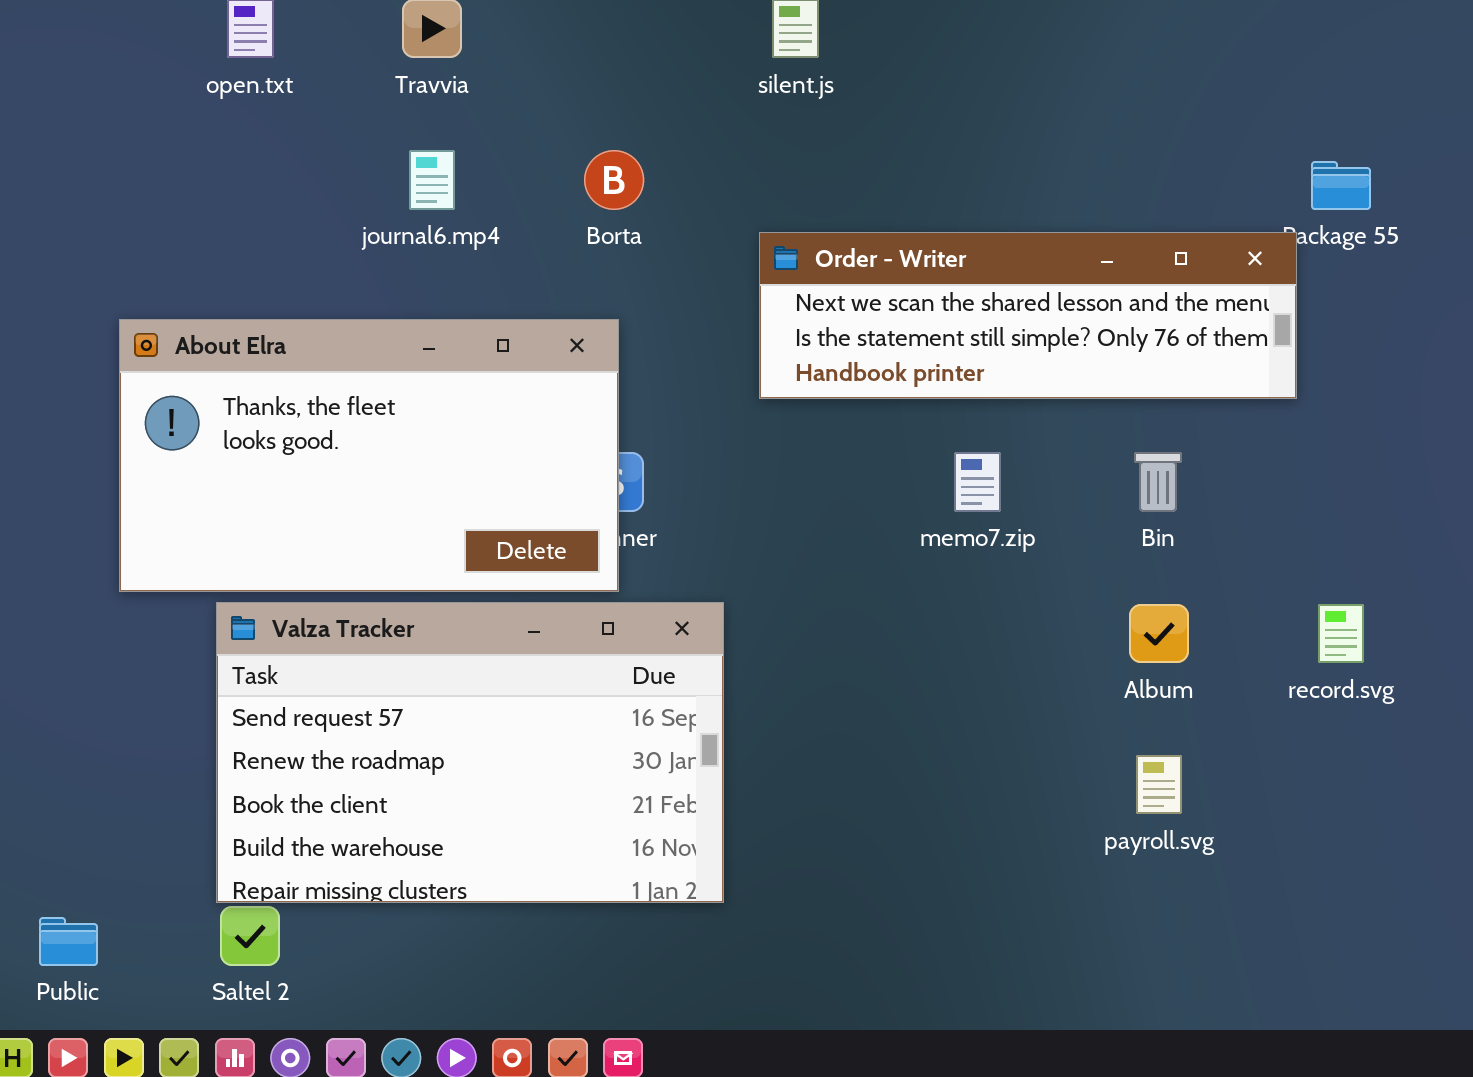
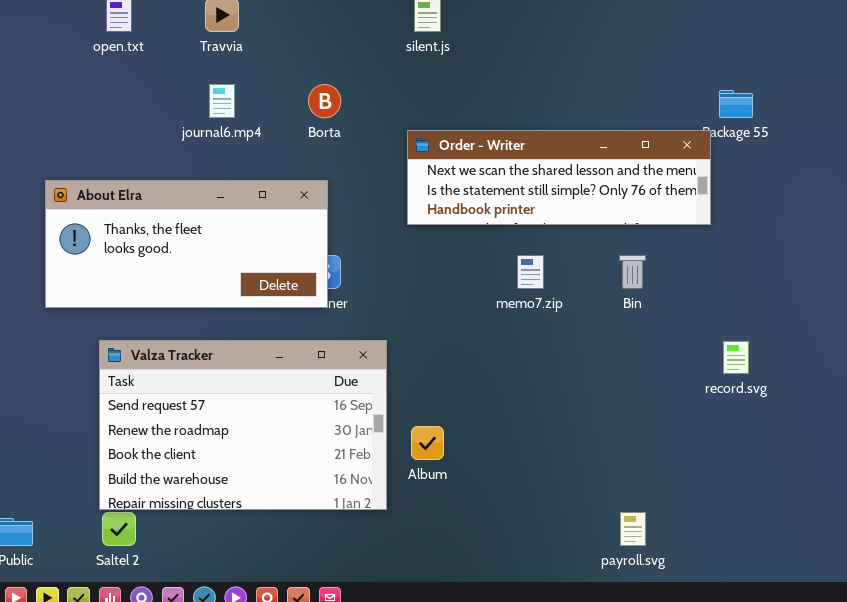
About Elra: [119,319,619,592] -> [45,180,328,308], resized
Album: [1129,604,1189,663] -> [411,426,444,460], moved
payroll.svg: [1136,755,1182,814] -> [620,512,646,546], moved

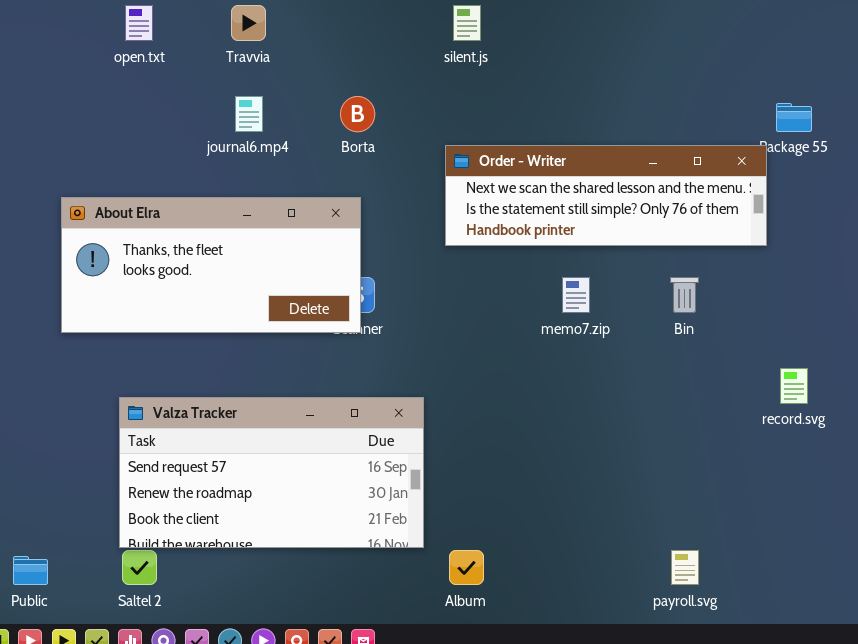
Valza Tracker: [99,340,387,510] -> [119,397,424,548], resized
Album: [411,426,444,460] -> [449,550,484,585], moved

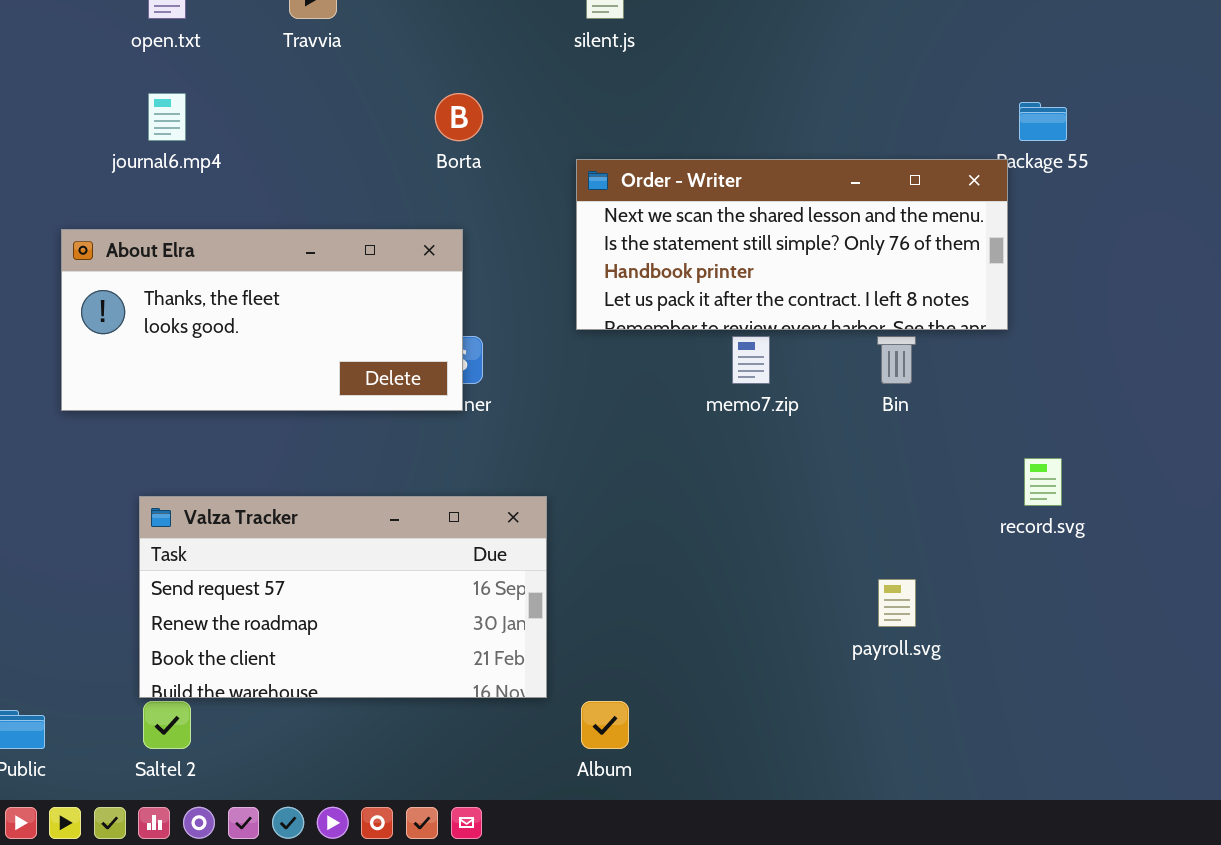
journal6.mp4: [235,96,263,132] -> [148,93,186,141], moved
Order - Writer: [445,145,767,246] -> [576,159,1008,330], resized
payroll.svg: [671,550,699,585] -> [878,579,916,627], moved

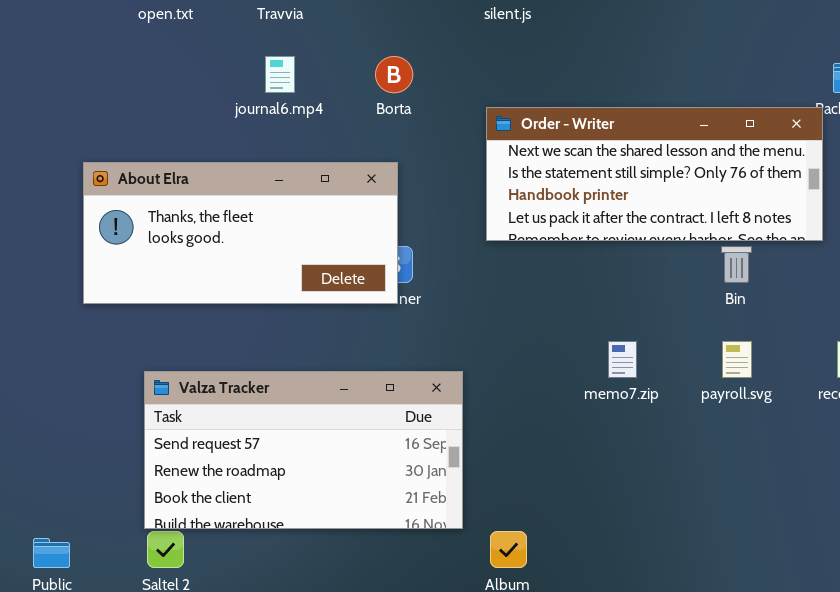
journal6.mp4: [148,93,186,141] -> [265,56,295,93], moved
memo7.zip: [732,336,770,384] -> [608,341,637,378], moved
payroll.svg: [878,579,916,627] -> [722,341,752,378], moved

